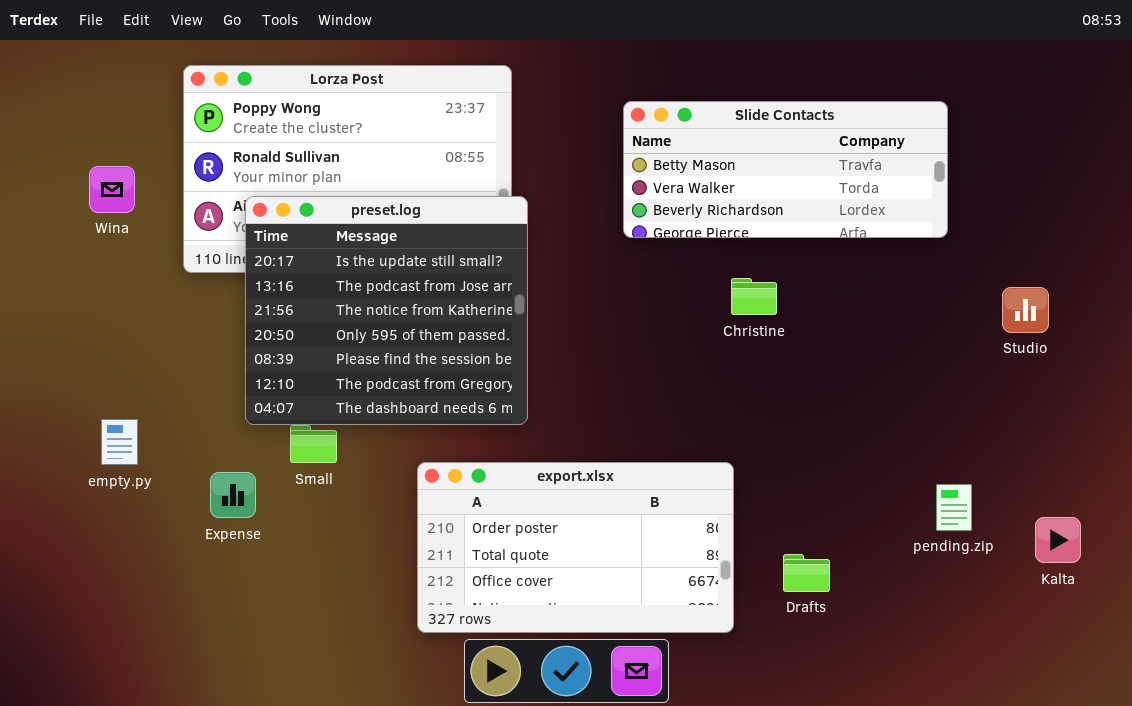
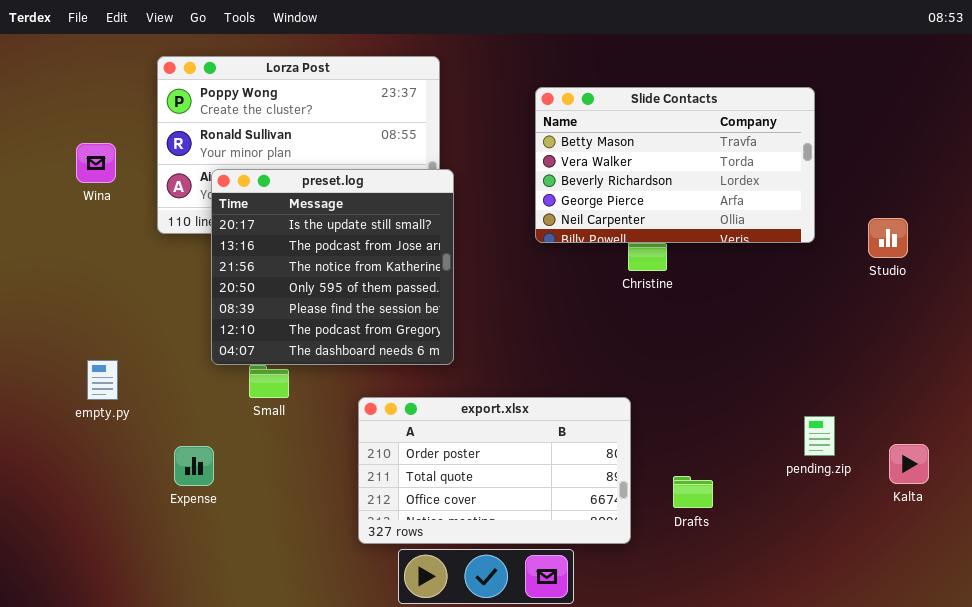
Slide Contacts: [623,101,948,238] -> [535,87,815,243], resized
Studio: [1002,287,1049,333] -> [868,218,908,258], moved
Expense: [210,472,256,518] -> [174,446,214,486], moved

